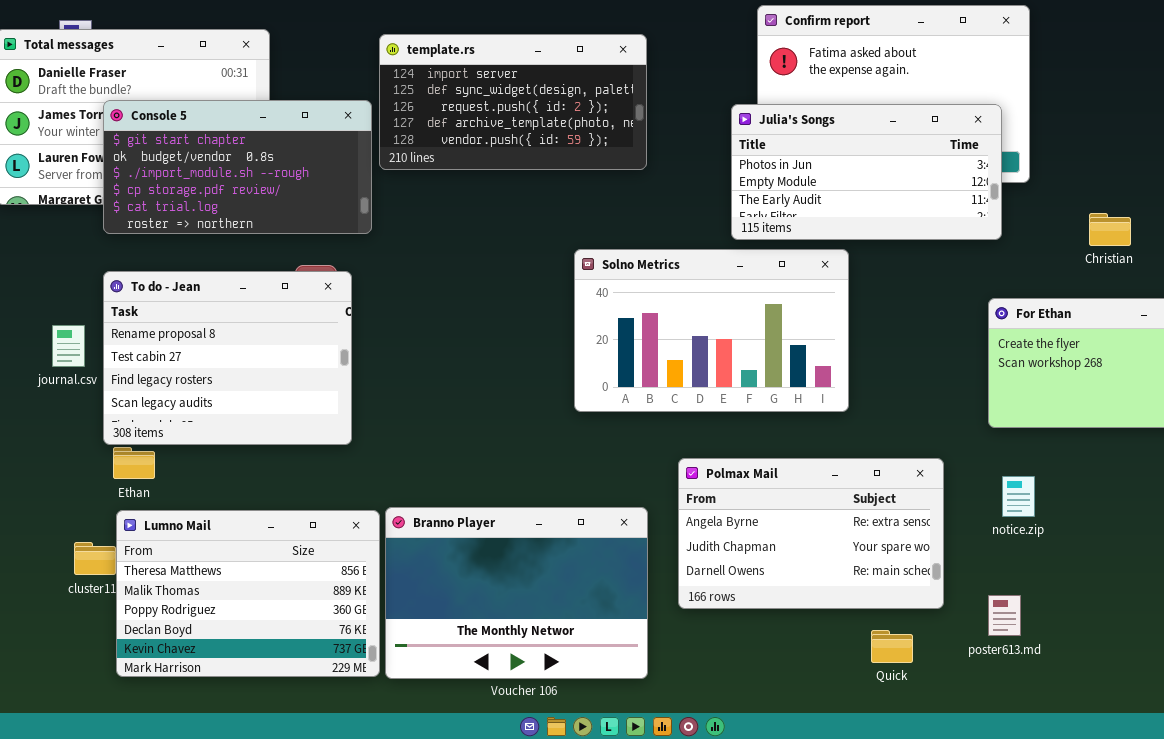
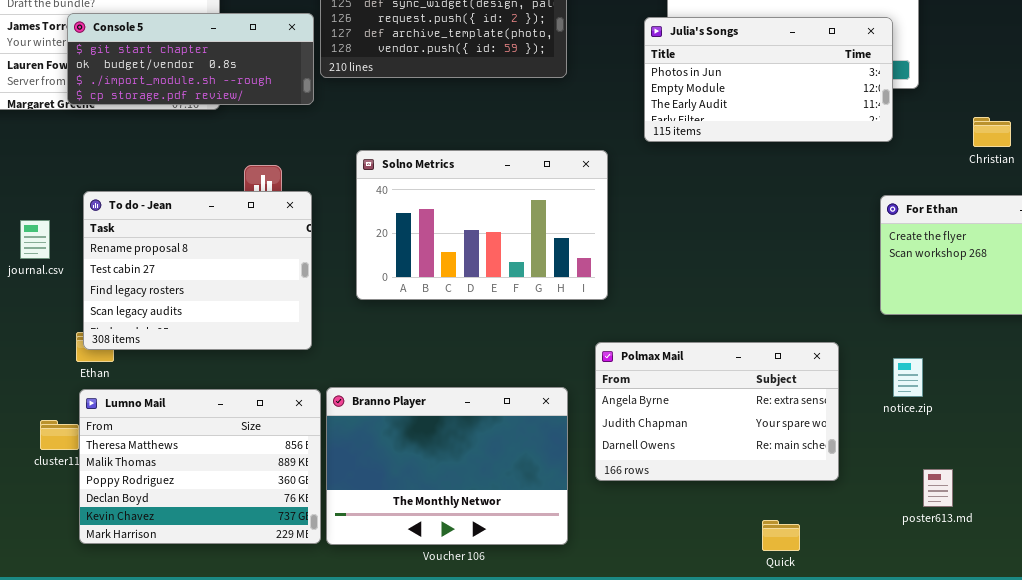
Console 5: [103,100,372,234] -> [67,13,314,105], resized
Solno Metrics: [574,249,849,412] -> [356,150,608,300], moved
To do - Jean: [103,271,352,445] -> [83,191,312,350], moved
poster613.md: [988,595,1021,636] -> [923,469,953,507], moved
Quick: [871,630,913,663] -> [762,520,800,551], moved

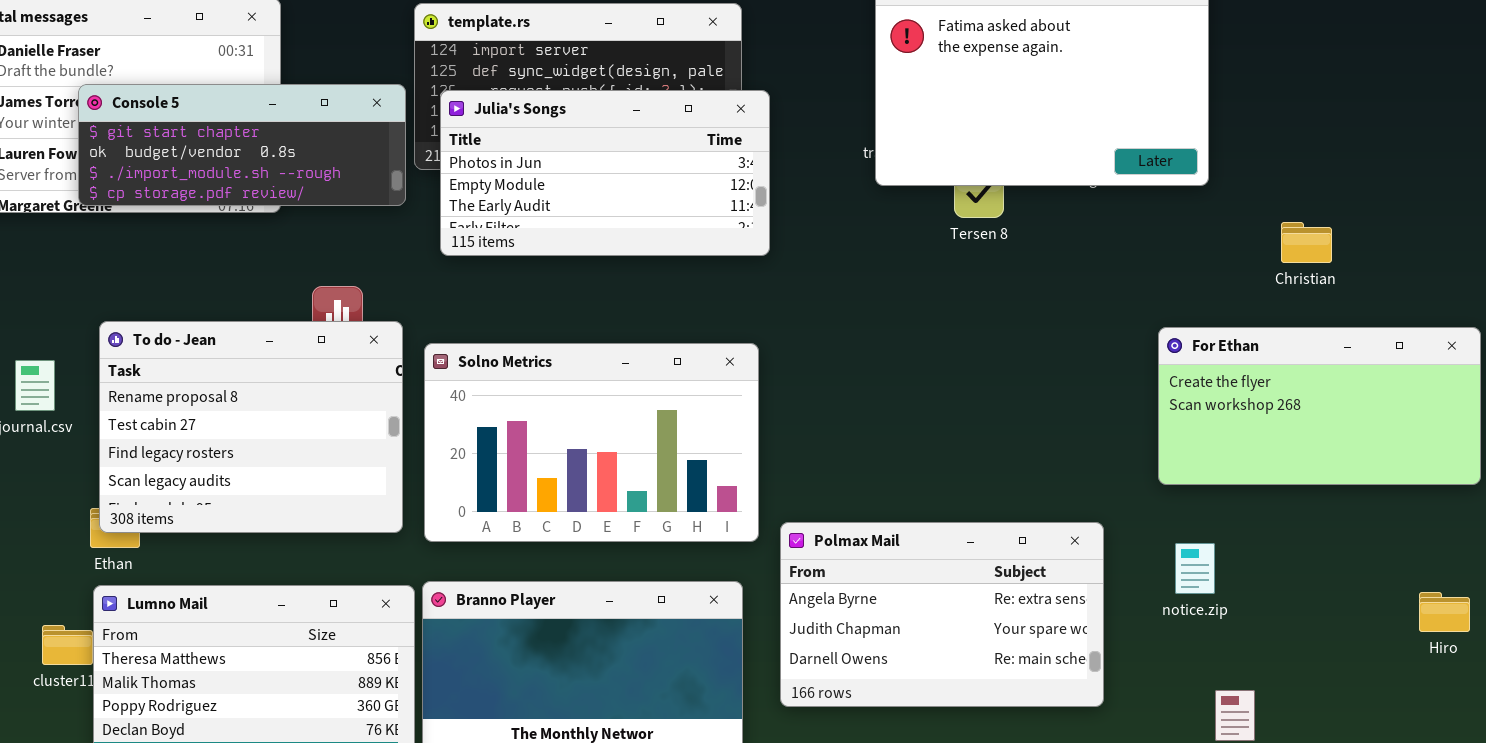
Julia's Songs: [644,17,893,142] -> [440,90,770,256], moved
Solno Metrics: [356,150,608,300] -> [424,343,759,542], moved

